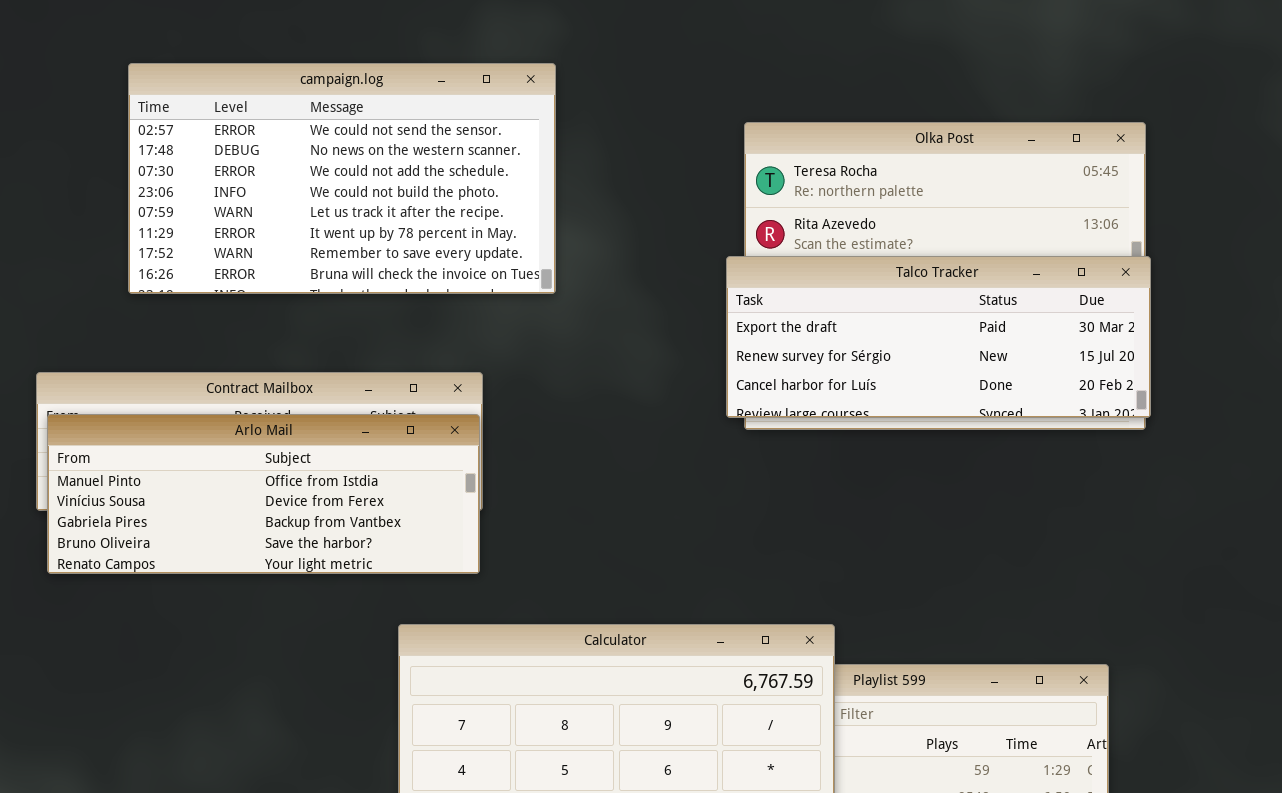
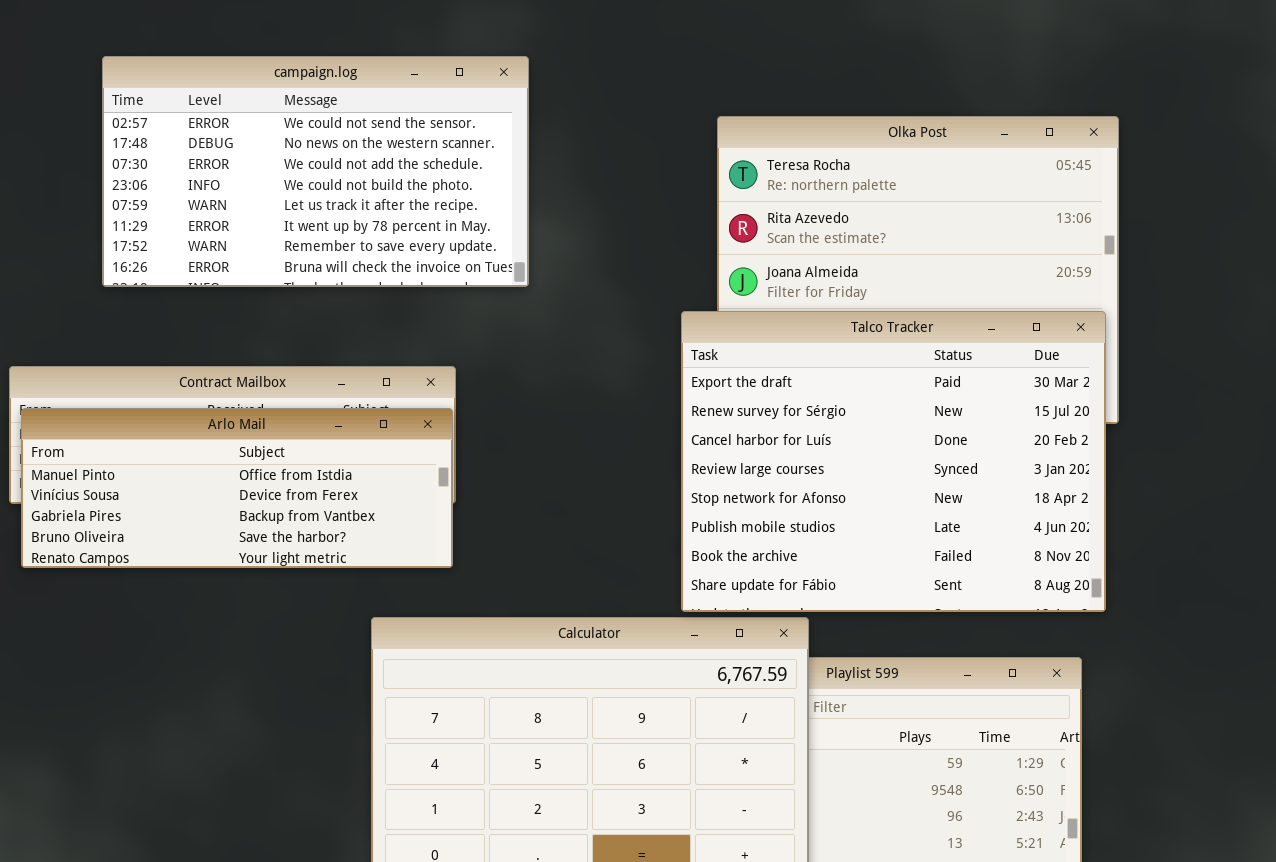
Talco Tracker: [726,256,1151,418] -> [681,311,1106,612], moved, resized

